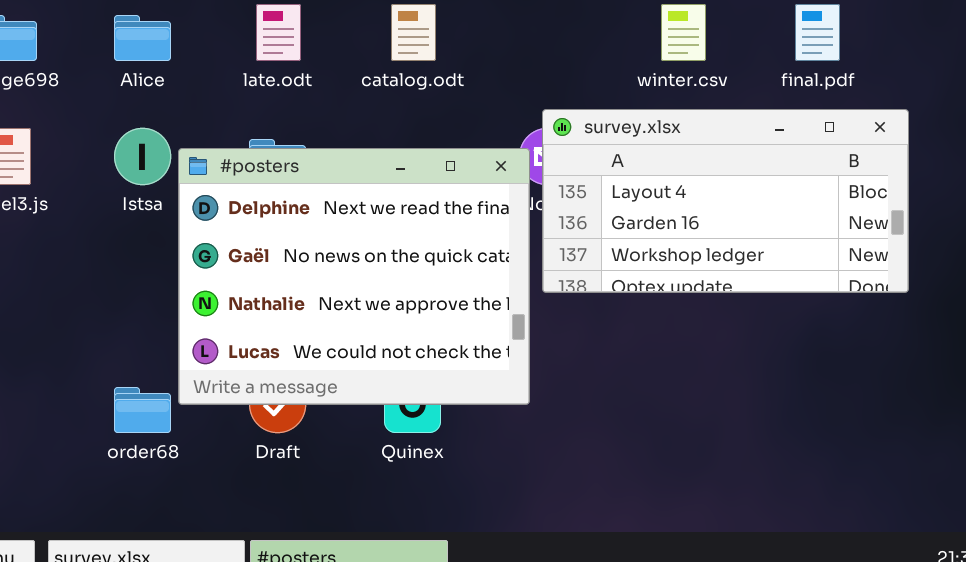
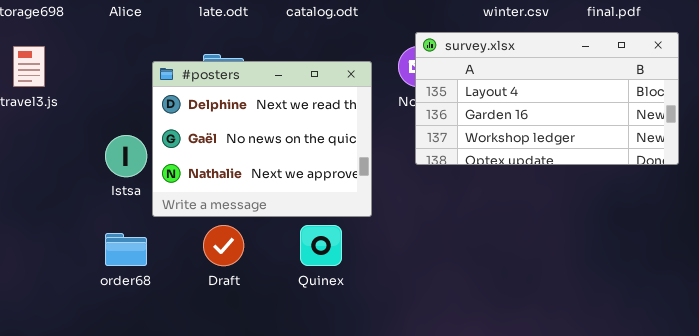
Istsa: [114,128,171,185] -> [105,135,147,177], moved
#posters: [178,148,530,405] -> [152,61,372,217], resized

